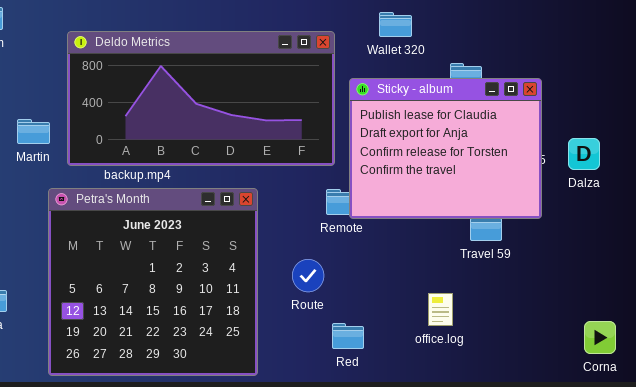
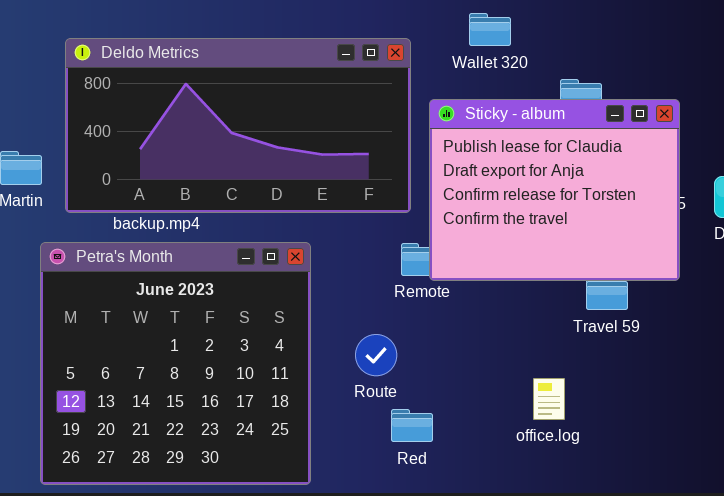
Red: [332,323,364,349] -> [391,409,433,442], moved

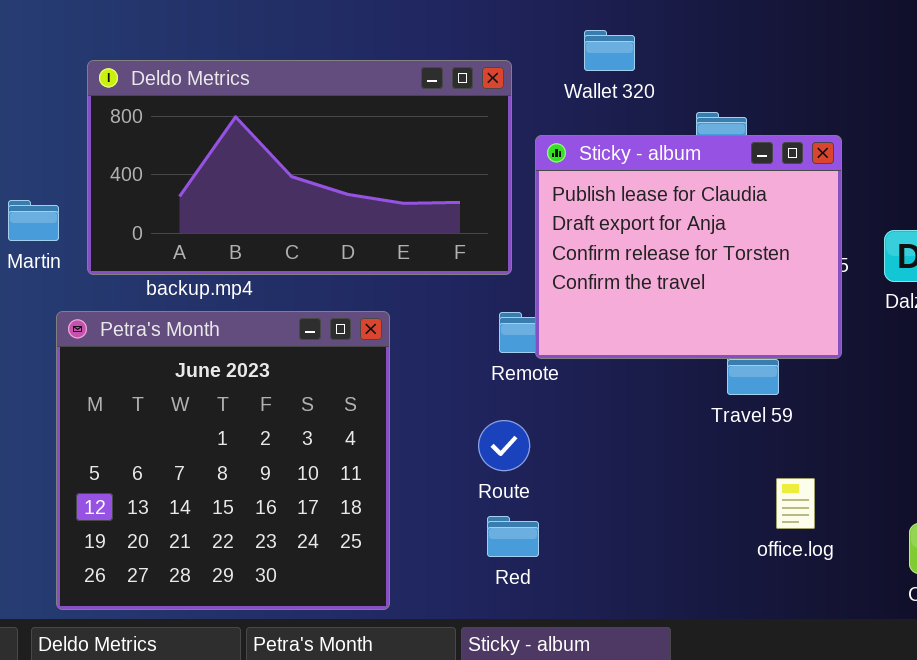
Route: [355,334,397,376] -> [478,420,530,471], moved
office.log: [533,378,565,420] -> [776,478,815,529], moved

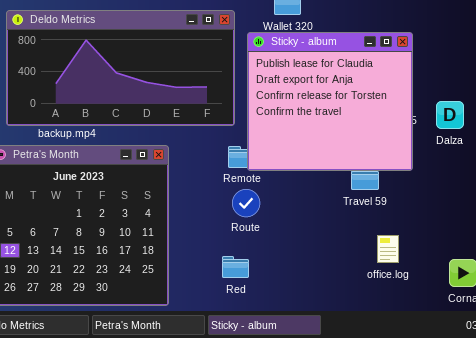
Sticky - album: [535,135,842,359] -> [247,32,413,171], resized
Route: [478,420,530,471] -> [232,189,260,217], moved

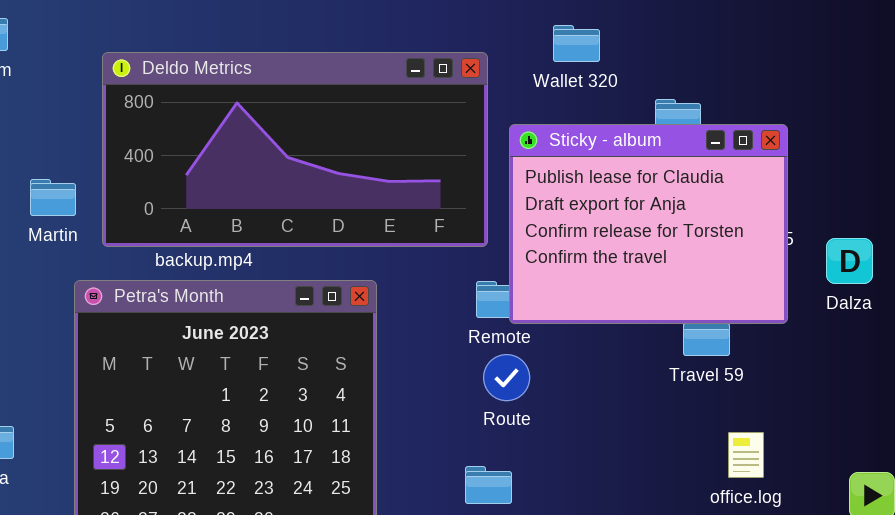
Sticky - album: [247,32,413,171] -> [509,124,788,324], resized
Dalza: [436,101,464,129] -> [826,238,873,284], moved

